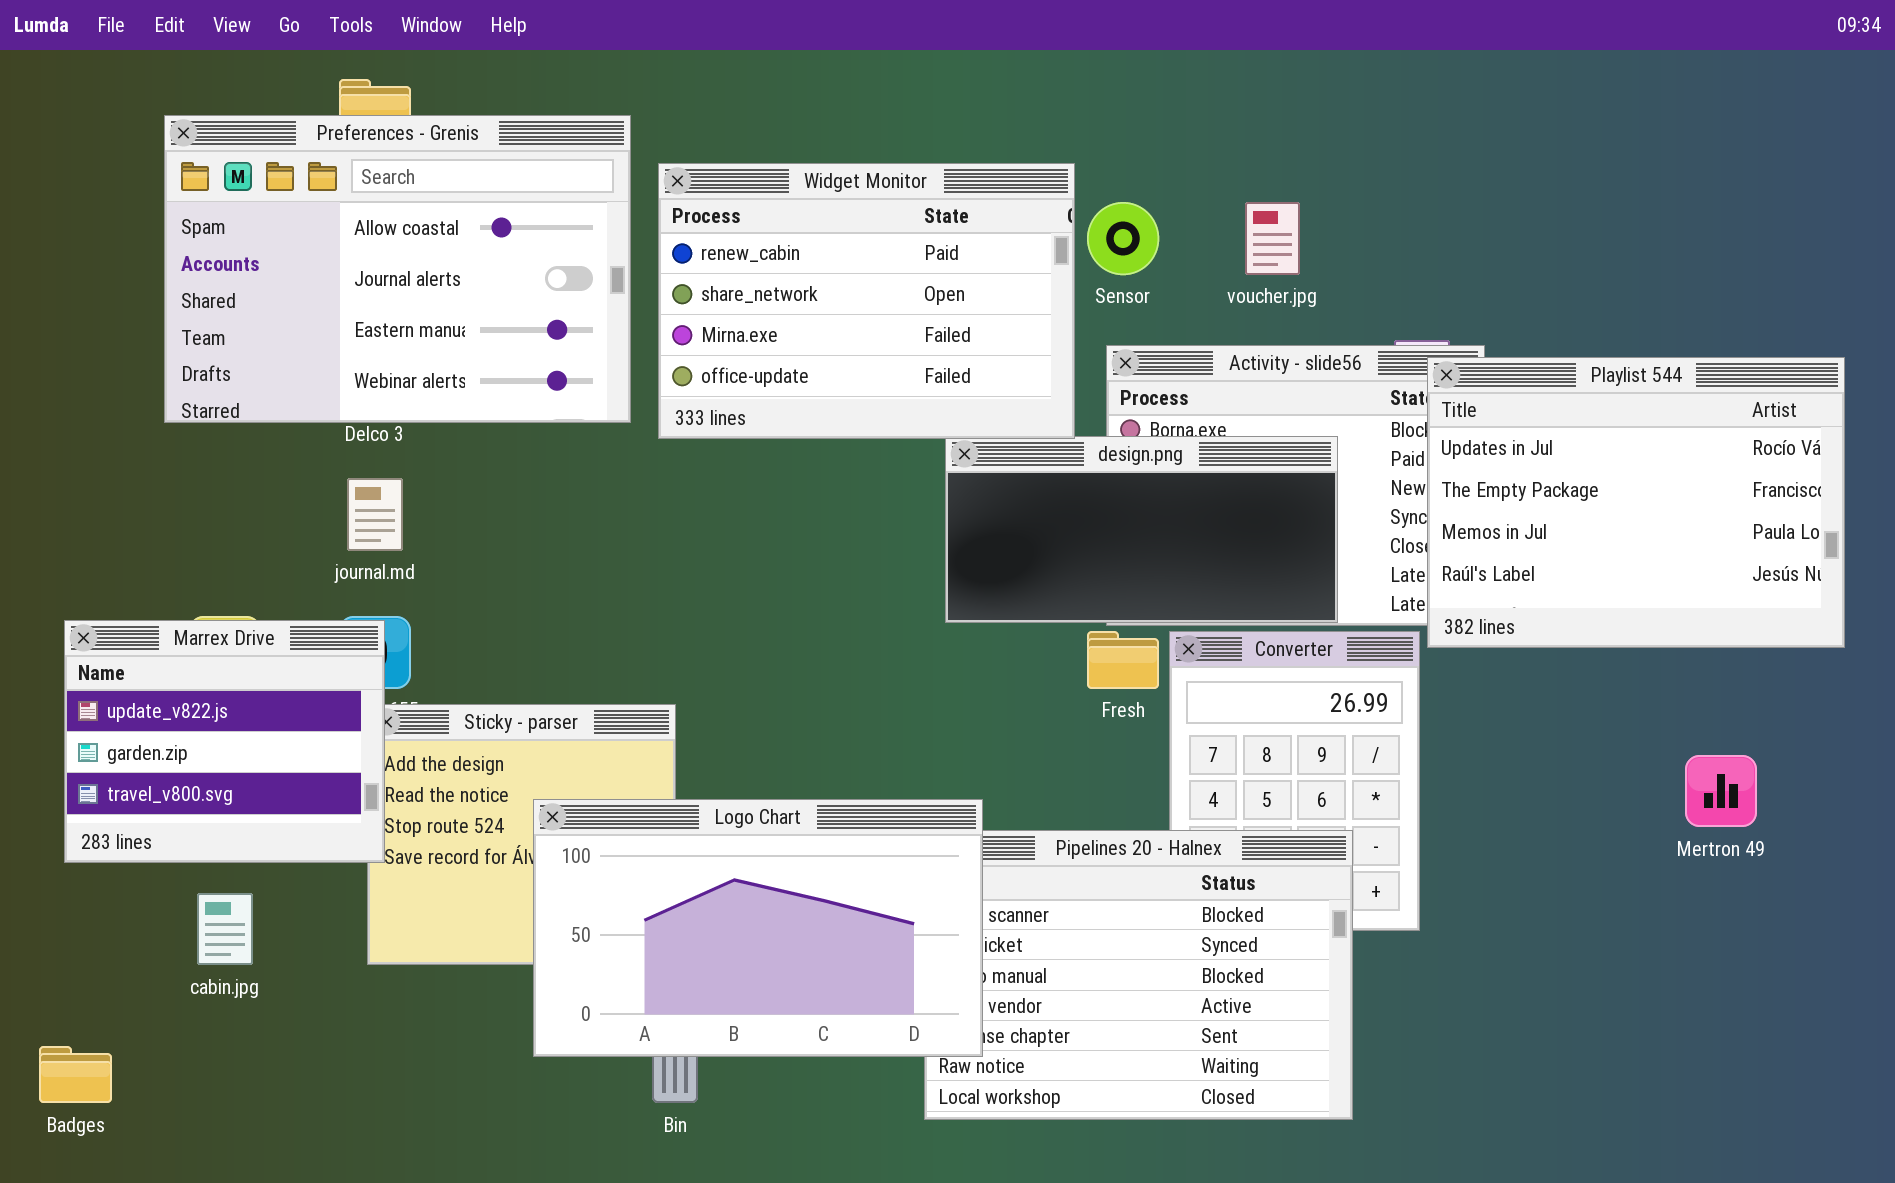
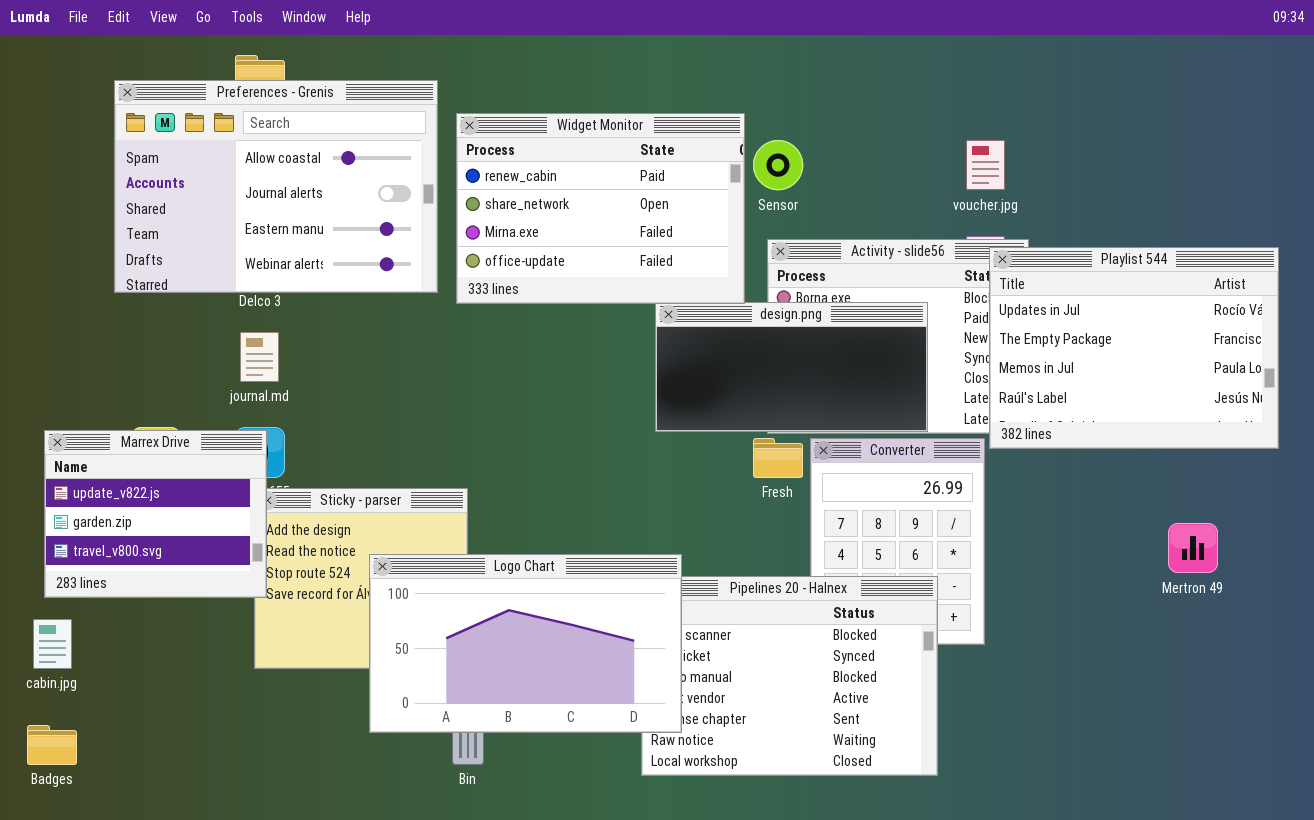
voucher.jpg: [1245,202,1300,275] -> [966,140,1005,190], moved
cabin.jpg: [197,893,253,965] -> [33,619,72,669], moved

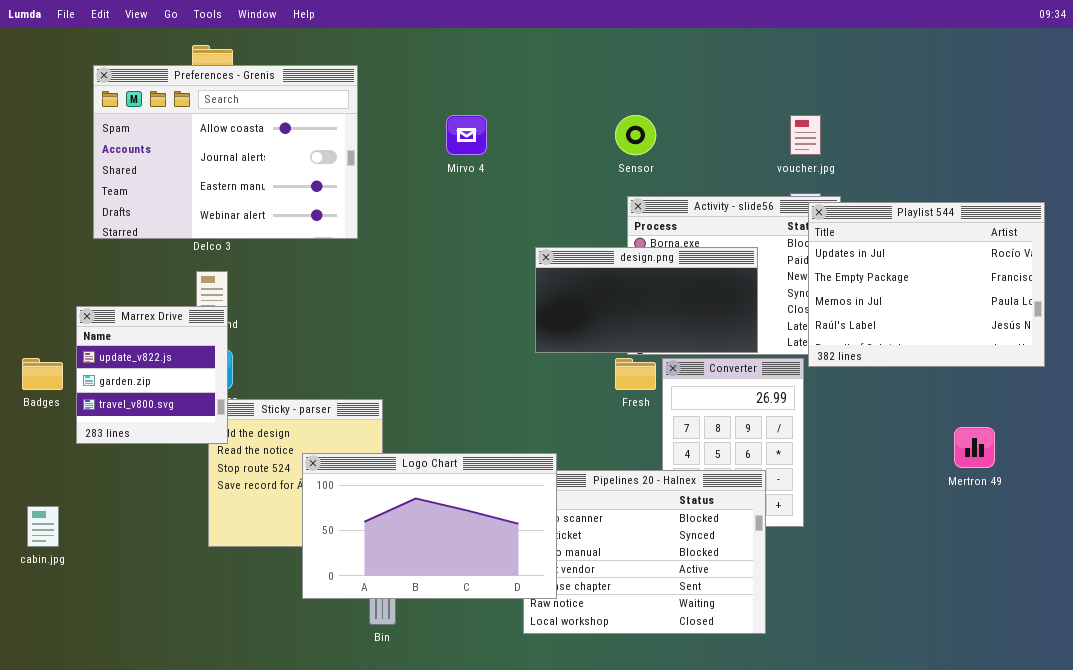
Widget Monitor: [456,113,745,304] -> none, closed
Marrex Drive: [44,430,267,598] -> [76,306,228,444], moved, resized
Badges: [27,725,77,765] -> [22,358,63,390], moved

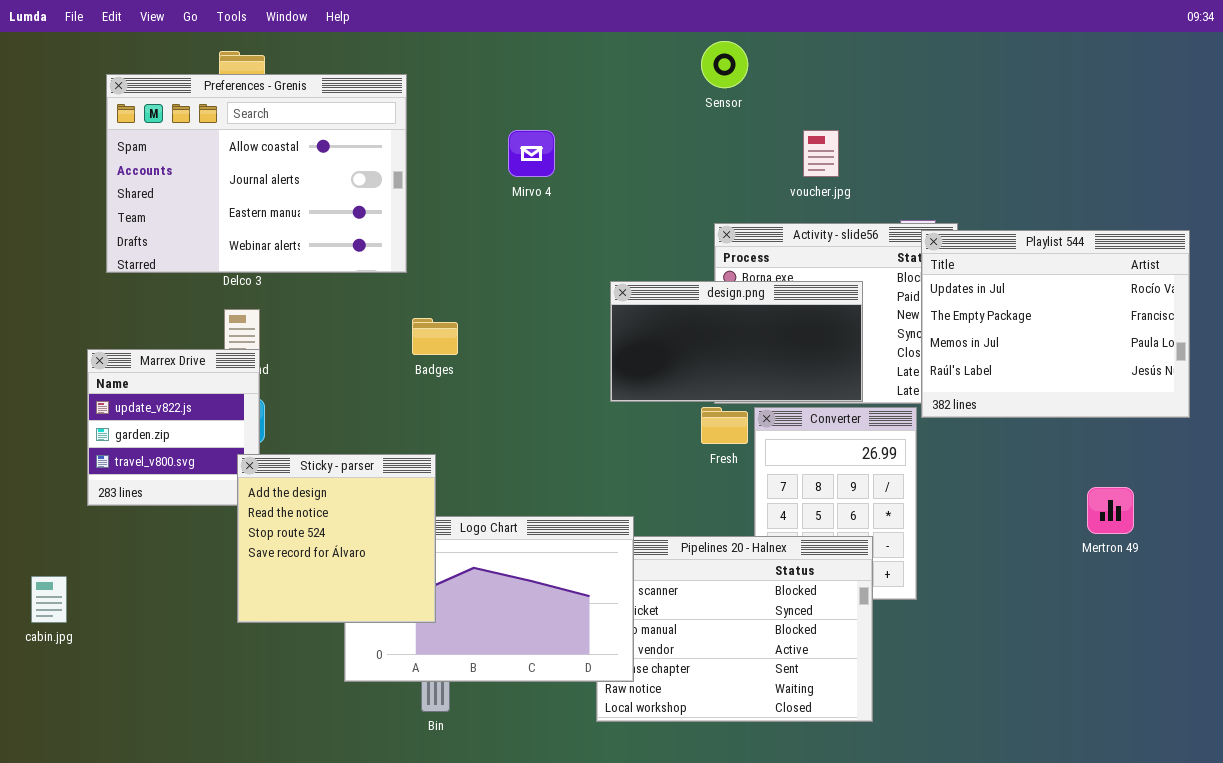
Sensor: [615,115,656,155] -> [701,41,748,88], moved
voucher.jpg: [790,115,821,155] -> [803,130,839,177], moved
Badges: [22,358,63,390] -> [412,318,458,355], moved
Sticky - parser: [208,399,383,547] -> [237,454,436,623], raised

